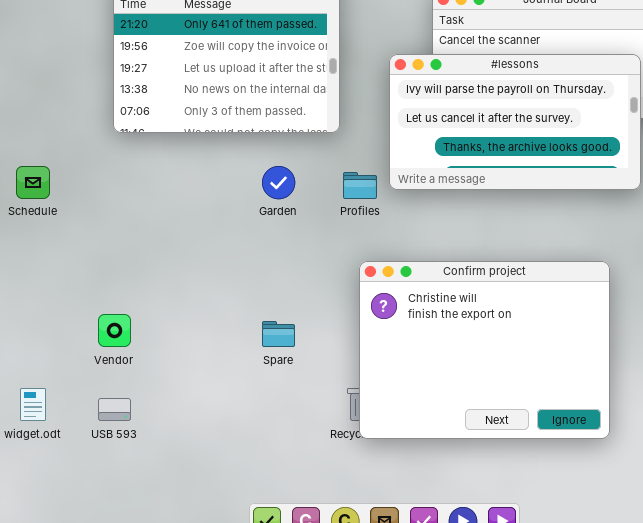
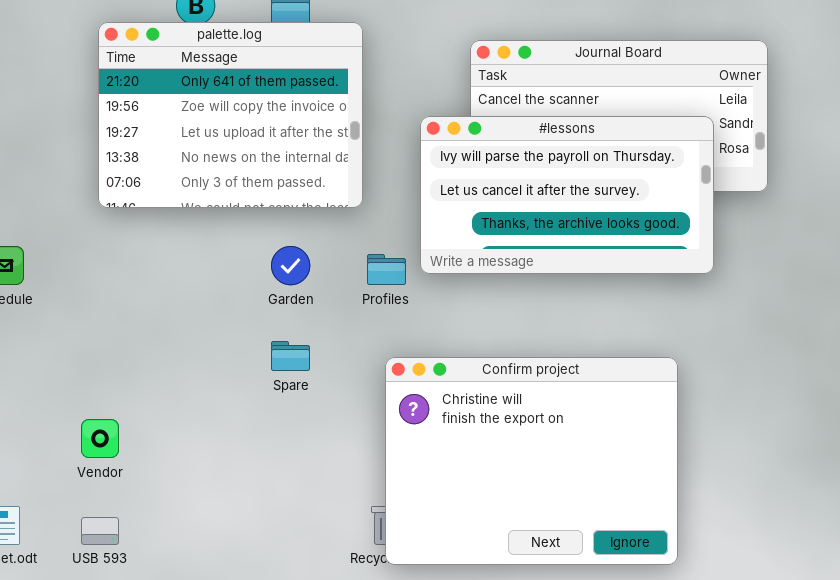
Spare: [262,321,295,347] -> [271,341,310,371], moved

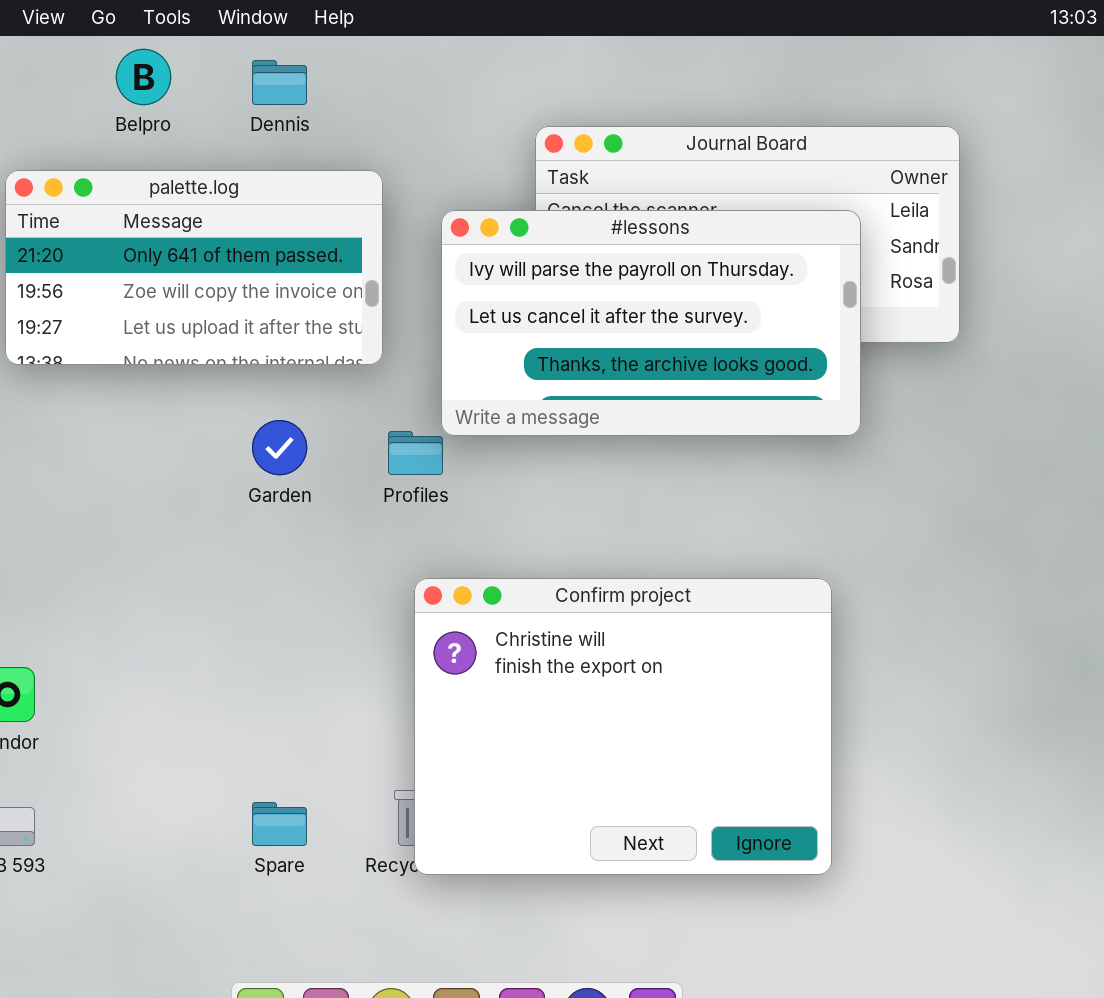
palette.log: [98,22,363,208] -> [5,170,383,365], resized
#lessons: [420,116,714,274] -> [441,210,861,436], moved
Spare: [271,341,310,371] -> [252,802,307,846], moved

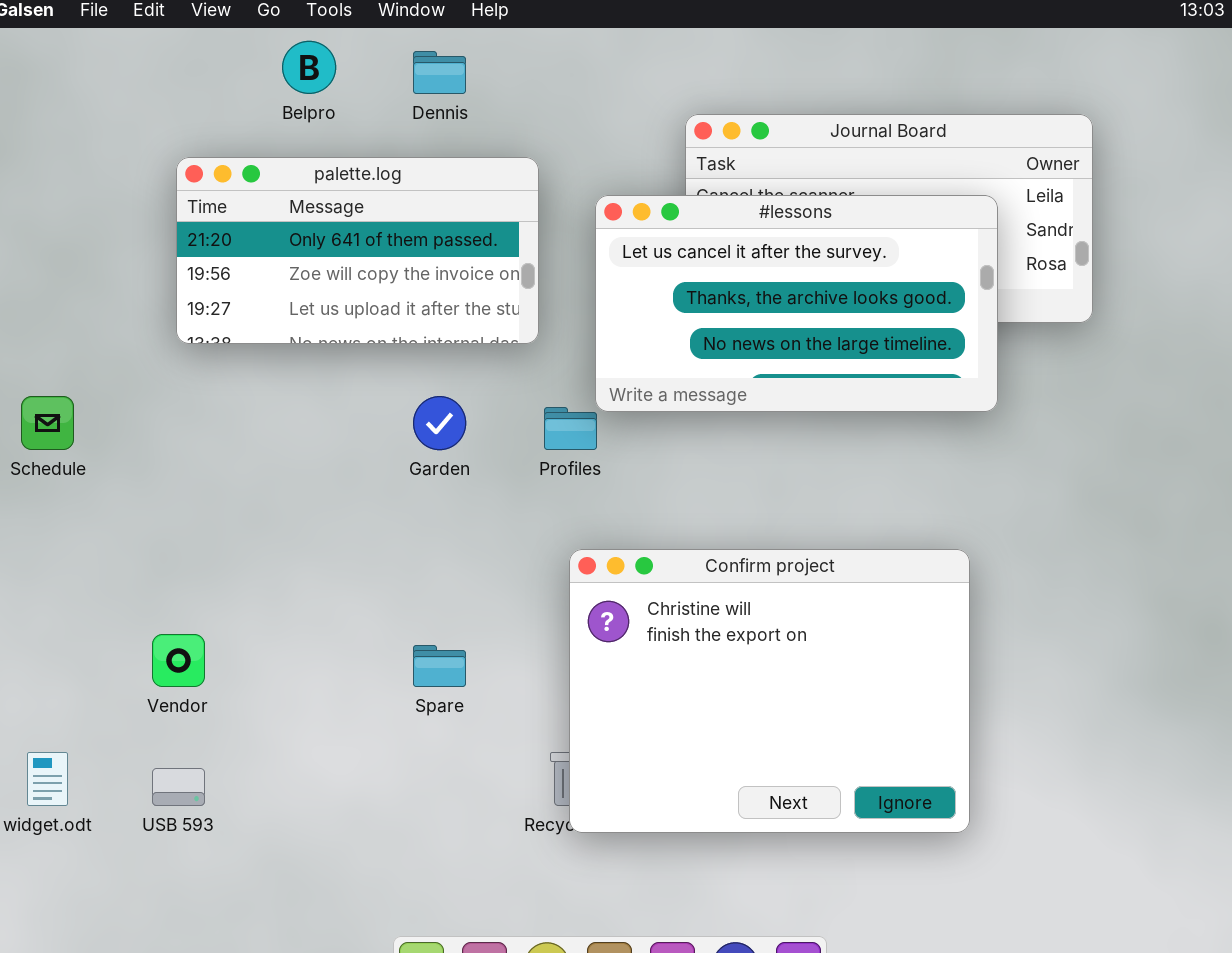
#lessons: [441,210,861,436] -> [595,195,998,412], scrolled down 1 row
Spare: [252,802,307,846] -> [413,645,466,687], moved

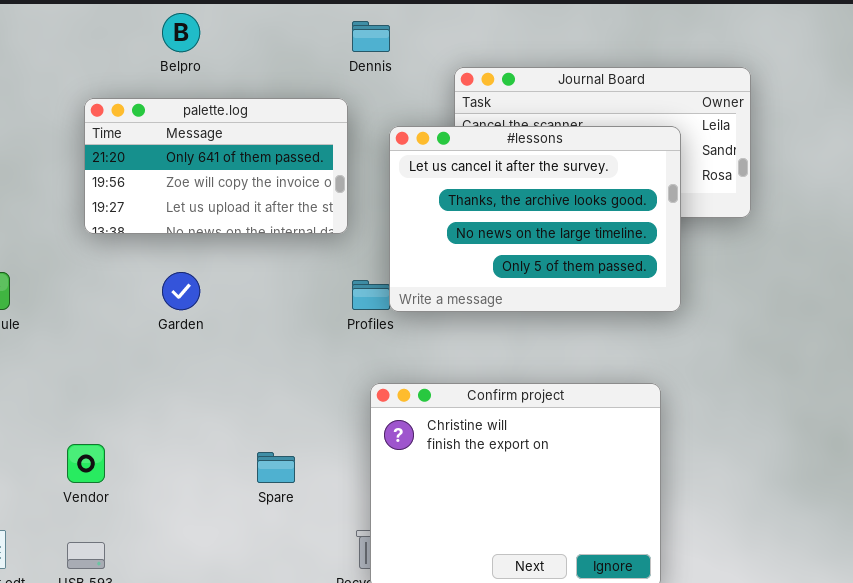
Dennis: [413,51,466,94] -> [352,21,390,52], moved
#lessons: [595,195,998,412] -> [389,126,681,312], resized
Garden: [413,396,466,450] -> [162,272,200,310], moved

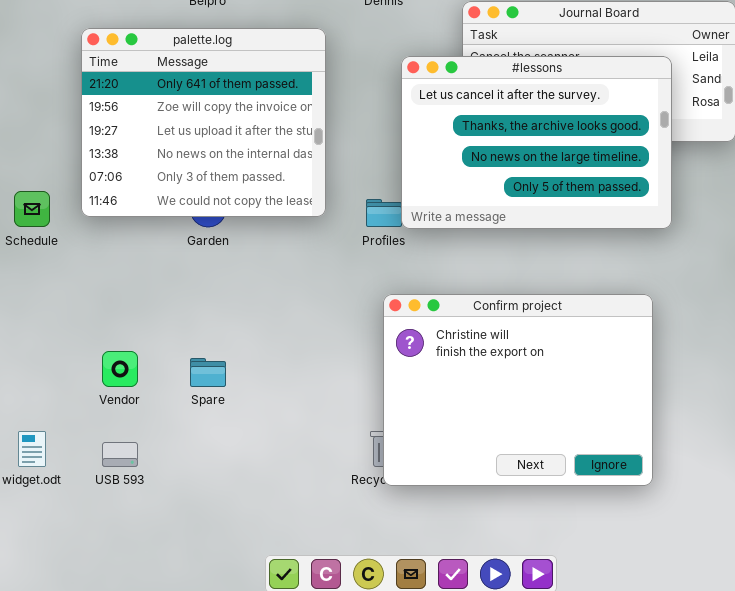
palette.log: [84,98,348,234] -> [81,28,326,217], moved, resized
Spare: [257,452,295,483] -> [190,358,226,387], moved

